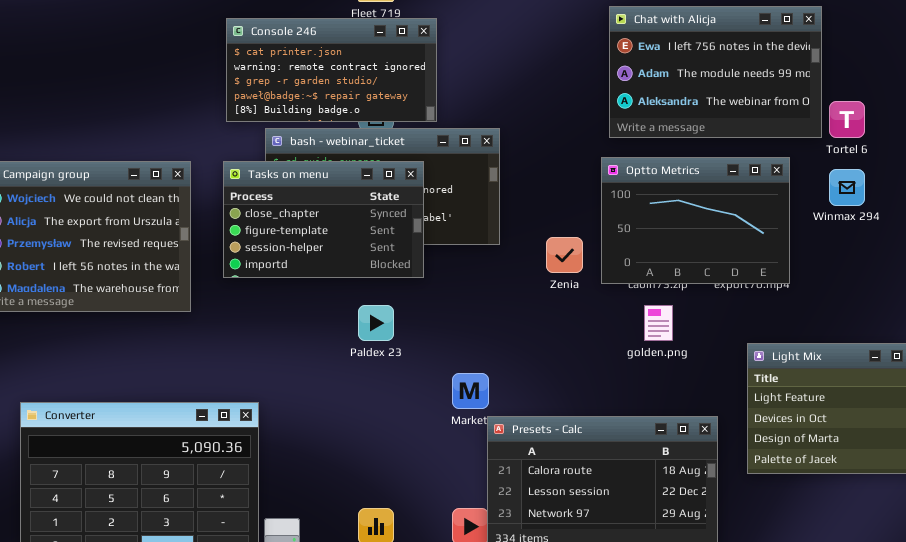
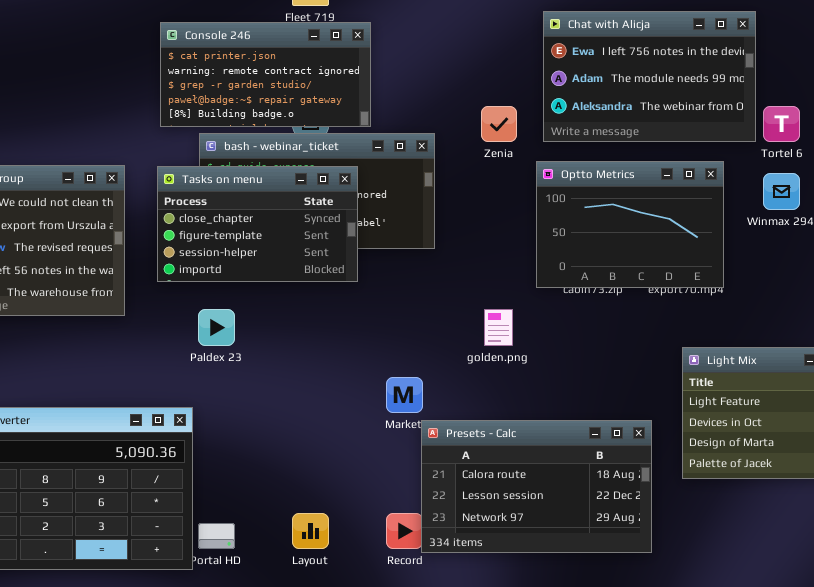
Zenia: [546,237,583,273] -> [481,106,517,142], moved
Paldex 23: [358,305,394,341] -> [198,309,235,346], moved
golden.png: [644,305,673,341] -> [484,309,513,346], moved

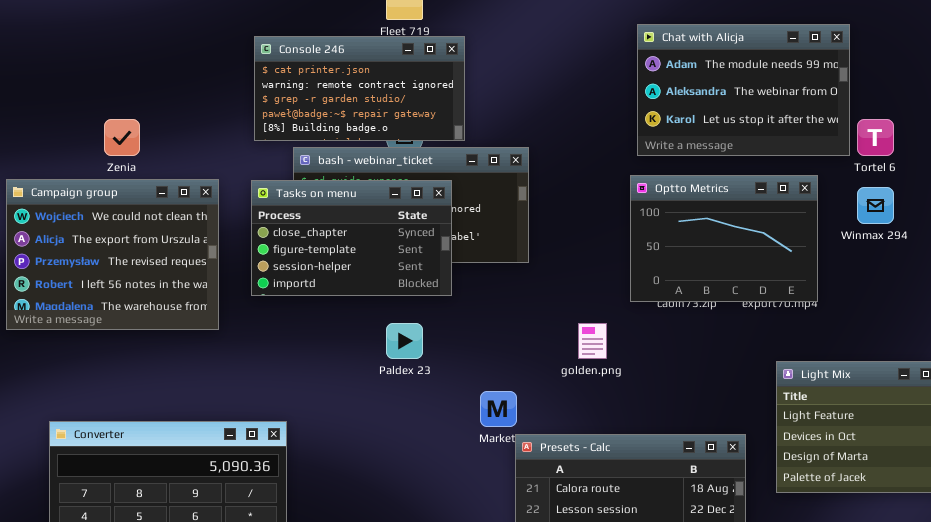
Chat with Alicja: [543,11,756,142] -> [637,24,850,156], scrolled down 1 row
Zenia: [481,106,517,142] -> [104,119,140,156], moved
Paldex 23: [198,309,235,346] -> [386,323,423,359], moved

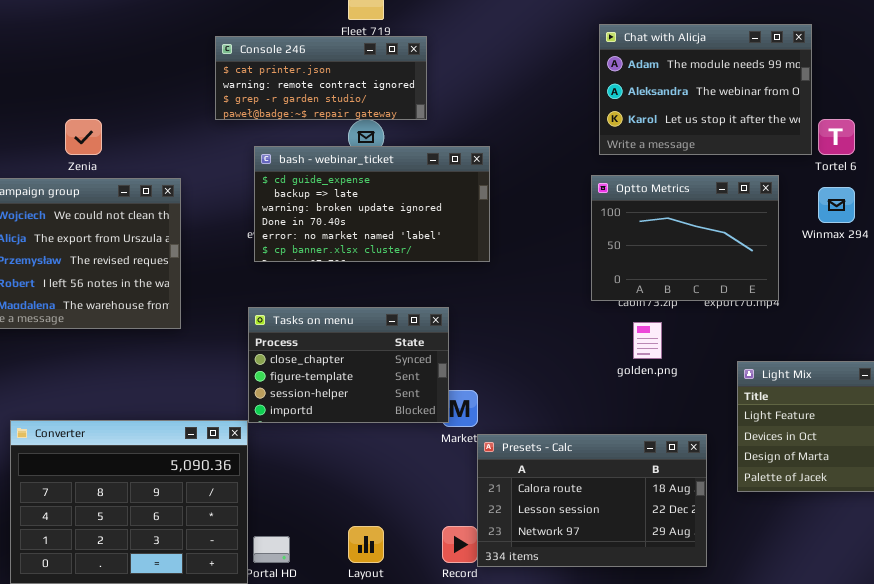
Console 246: [254,36,465,141] -> [215,36,427,120], resized
Tasks on menu: [251,180,452,296] -> [248,307,449,423], moved
golden.png: [578,323,607,359] -> [633,322,662,359], moved

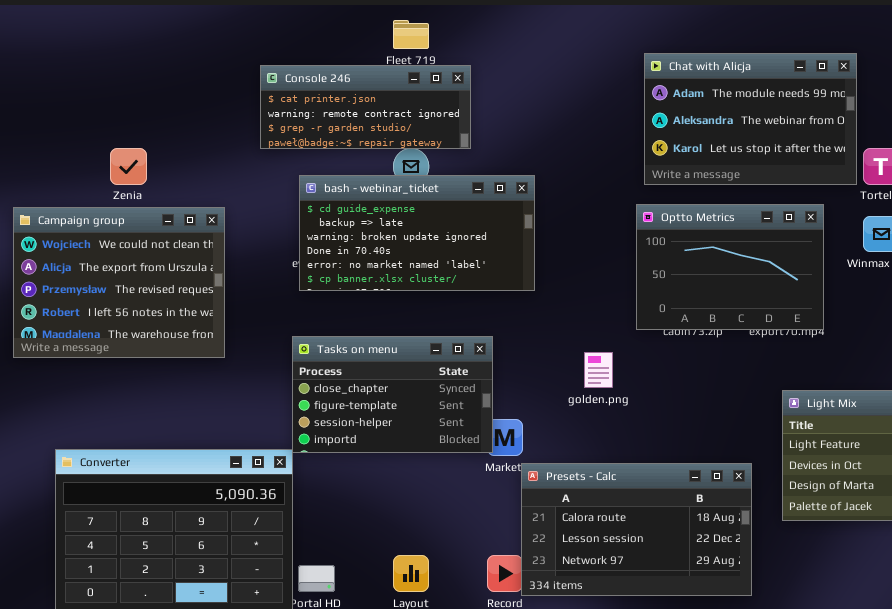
golden.png: [633,322,662,359] -> [584,352,613,388], moved

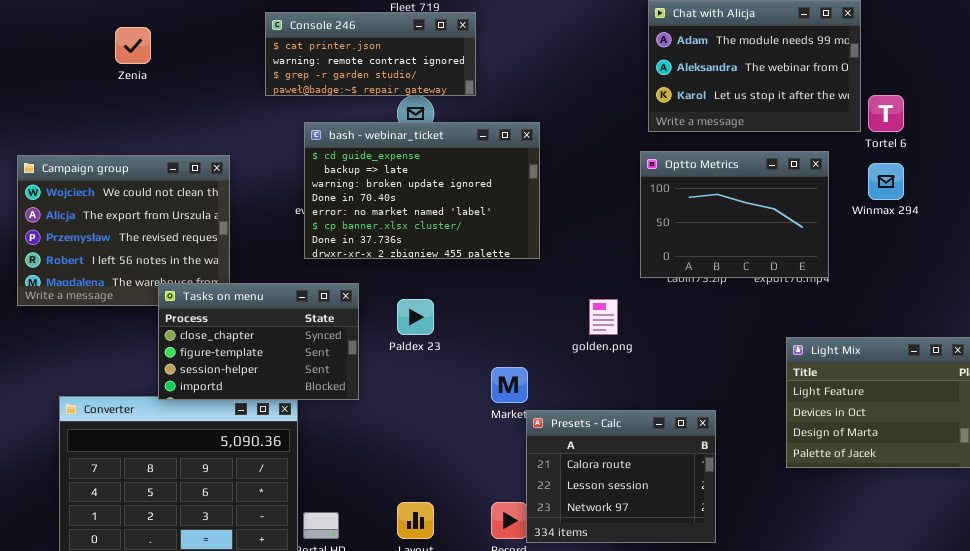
Zenia: [110,148,147,185] -> [115,27,151,64], moved
bash - webinar_ticket: [299,175,535,291] -> [304,122,540,259], resized
Tasks on menu: [292,336,493,453] -> [158,283,359,400], moved
Presets - Calc: [521,463,752,596] -> [526,410,716,543], resized

